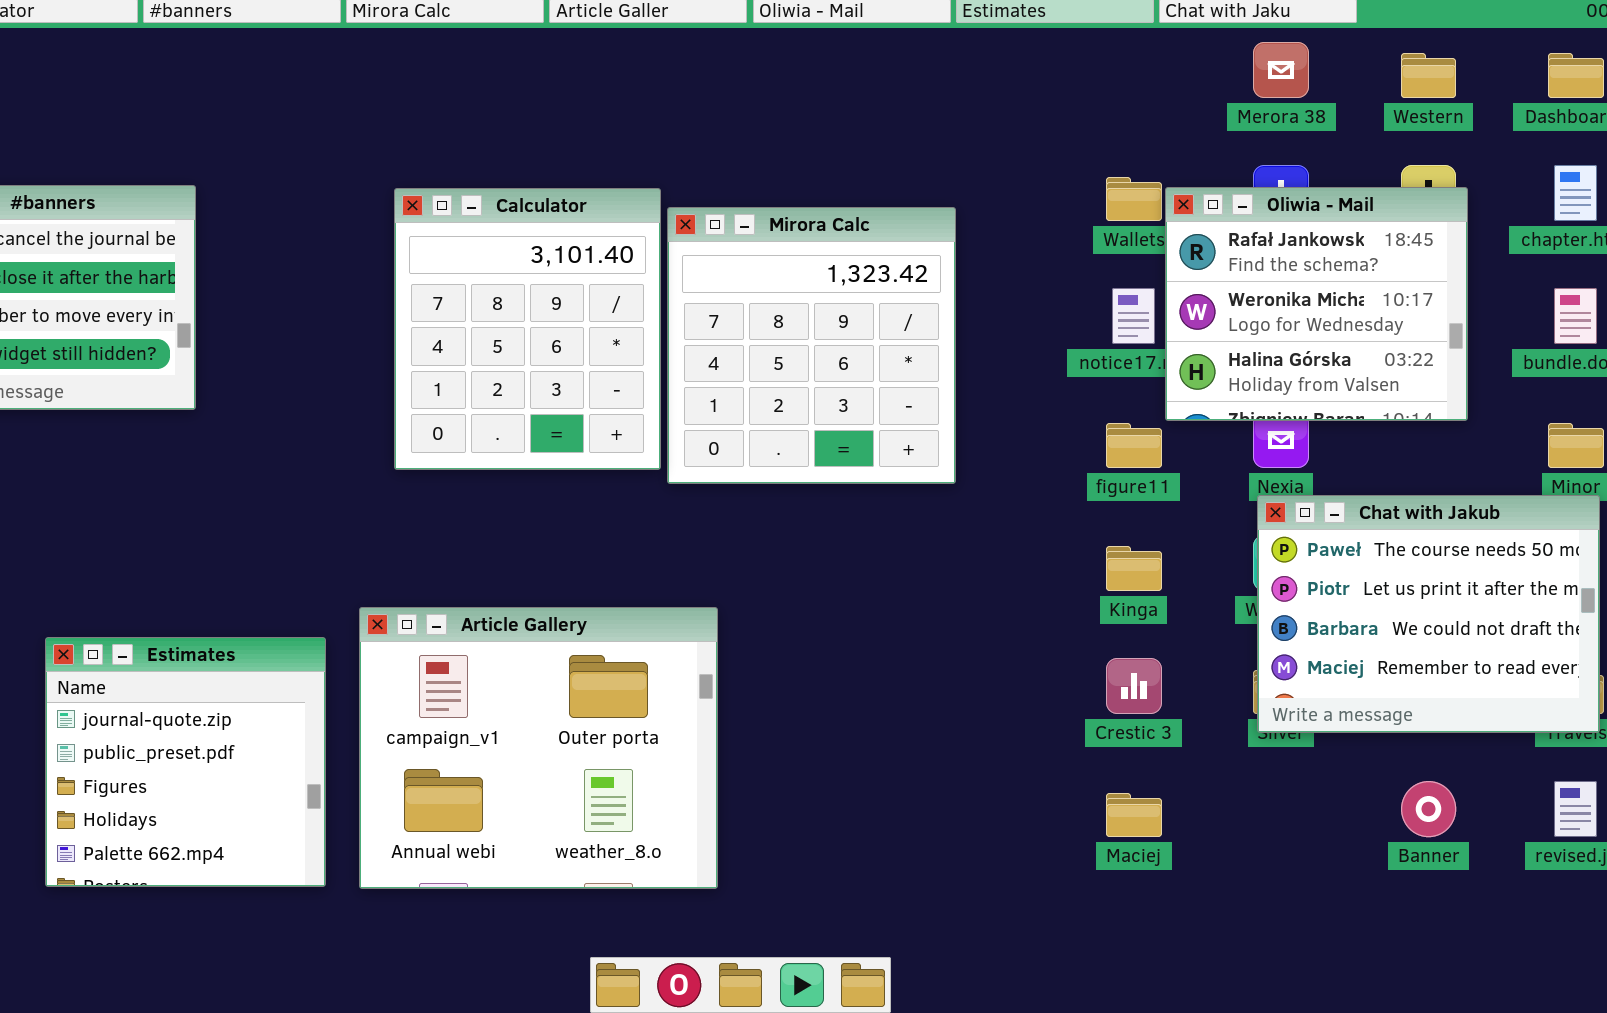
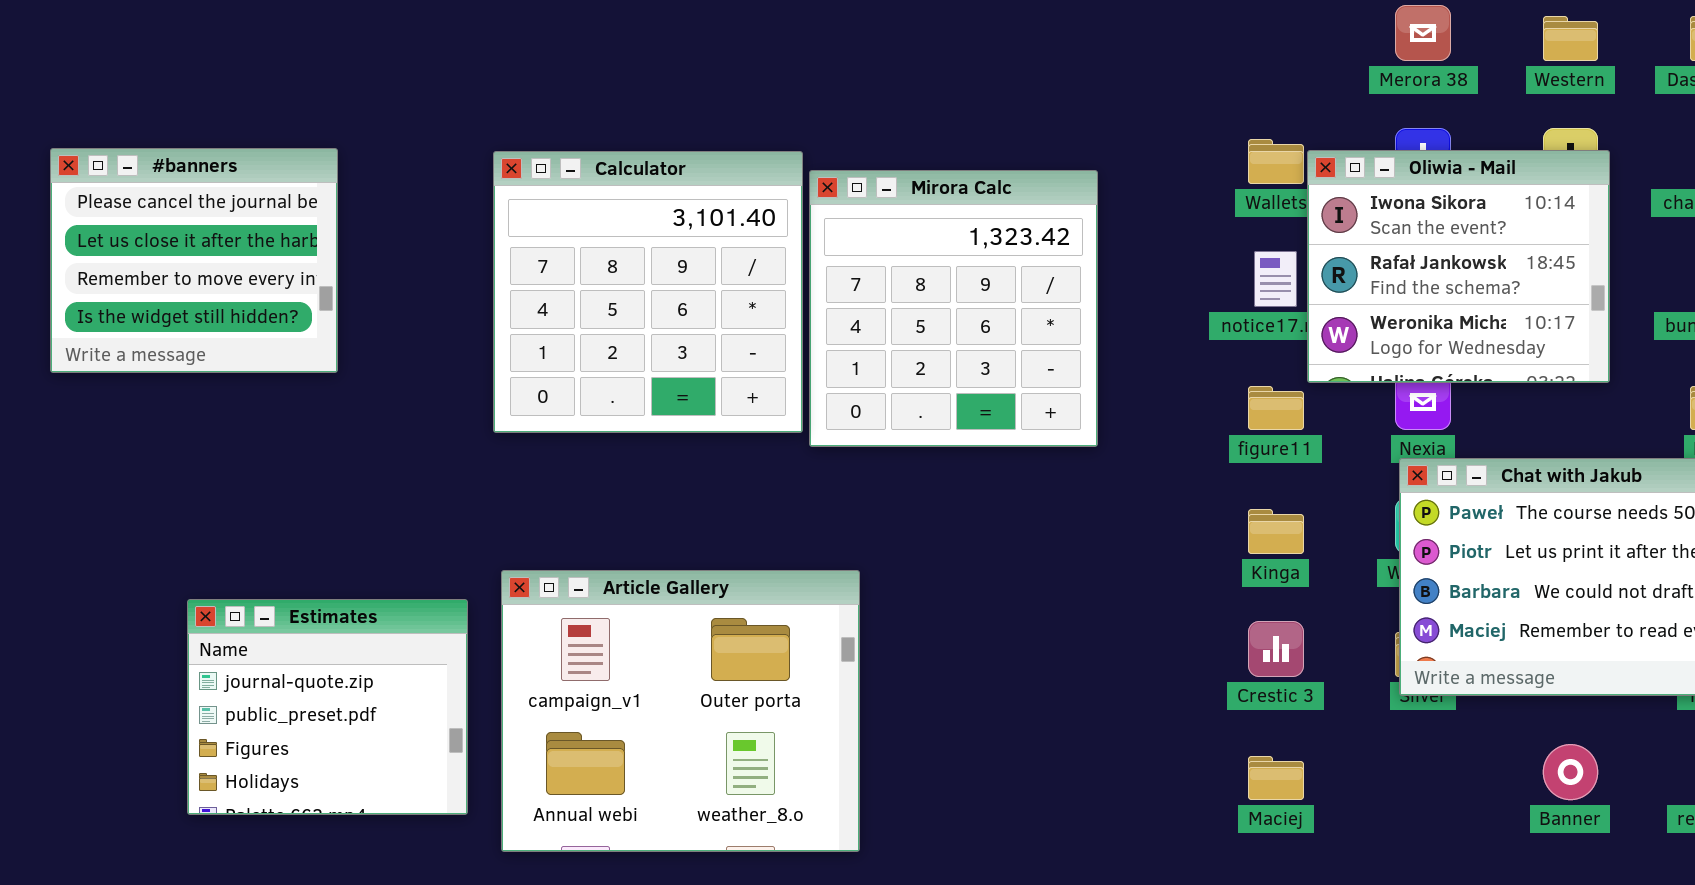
Oliwia - Mail: [1165,187,1468,421] -> [1307,150,1610,383], scrolled up 1 row
Calculator: [394,188,661,470] -> [493,151,803,433], resized
Estimates: [45,637,326,887] -> [187,599,468,815], resized

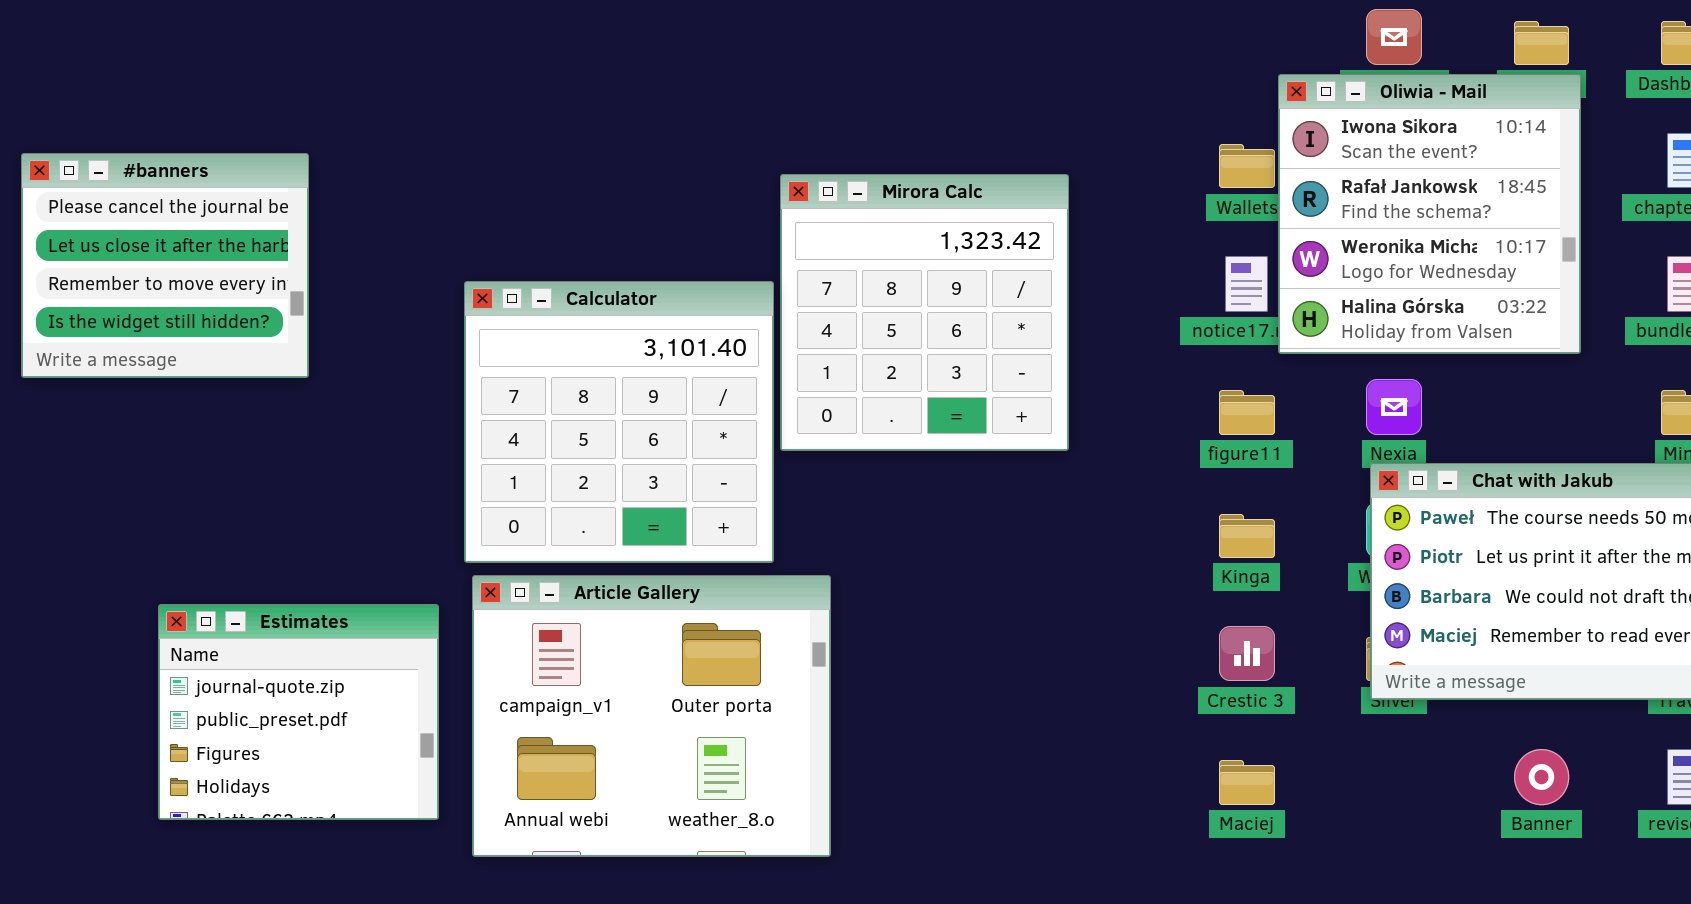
Oliwia - Mail: [1307,150,1610,383] -> [1278,74,1581,354], moved, resized
Calculator: [493,151,803,433] -> [464,281,774,563], moved

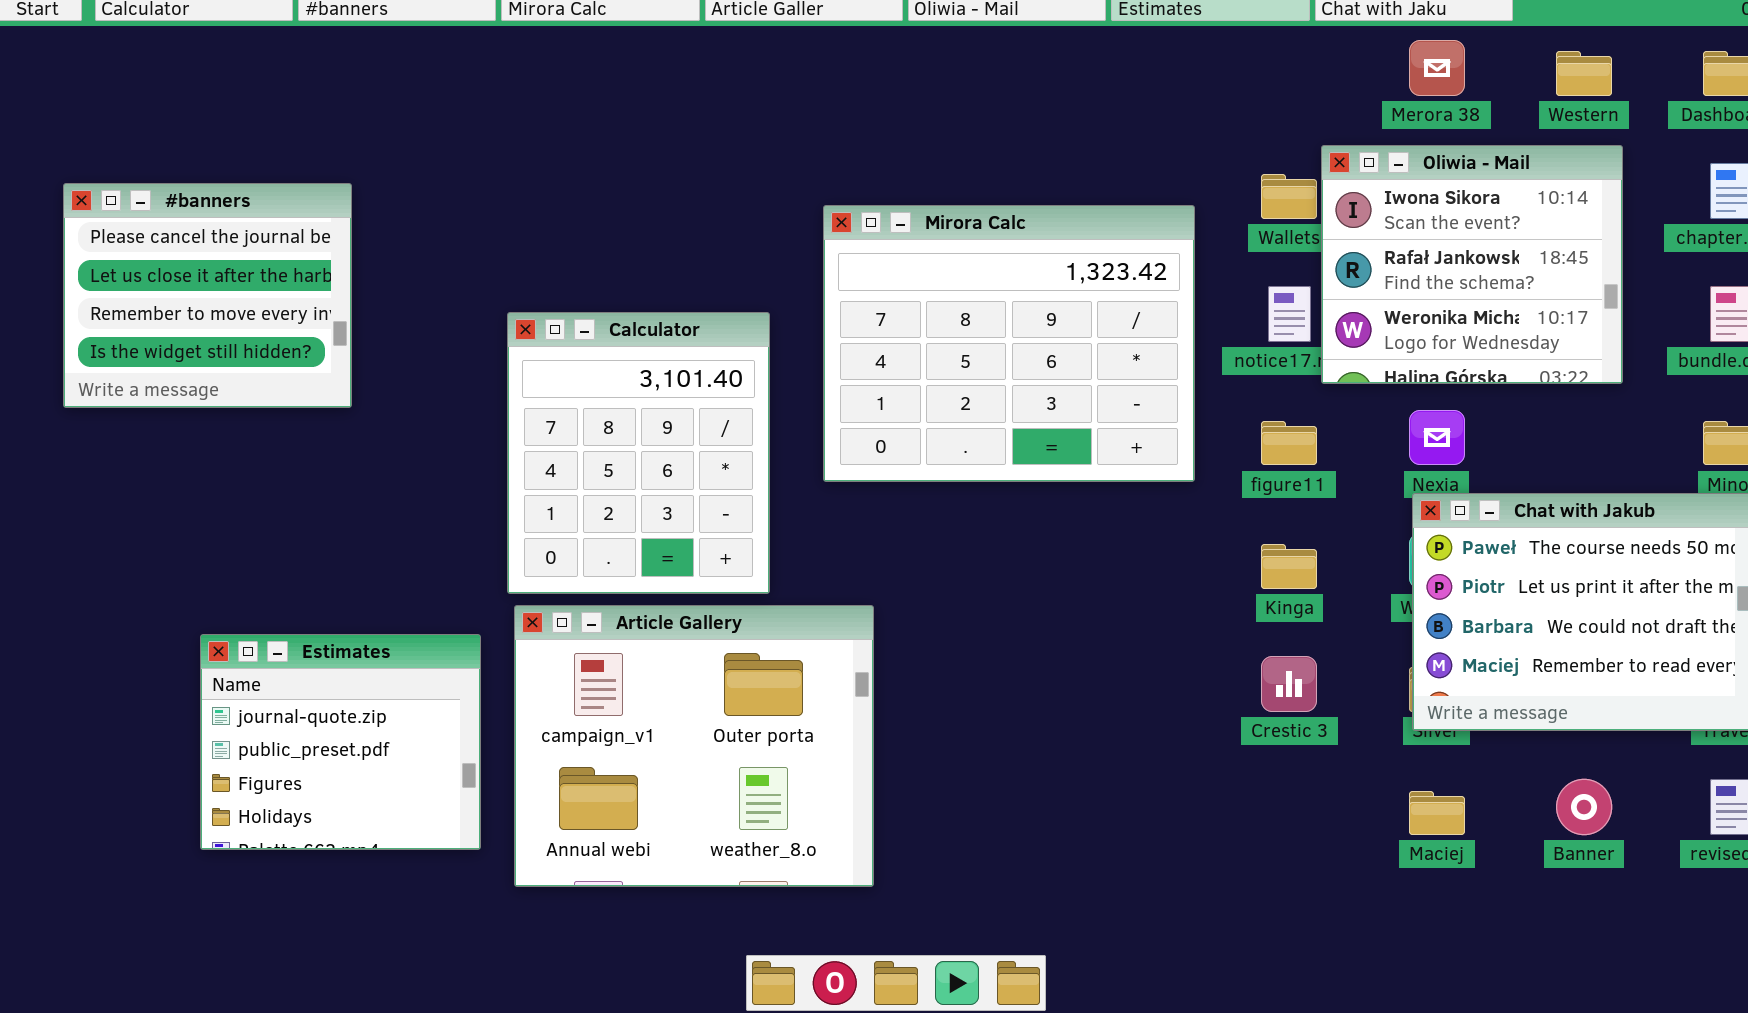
Oliwia - Mail: [1278,74,1581,354] -> [1321,145,1623,384], resized
Mirora Calc: [780,174,1069,451] -> [823,205,1195,482], resized
Calculator: [464,281,774,563] -> [507,312,770,594], resized
Maciej: [1219,760,1275,805] -> [1409,791,1465,835], moved

